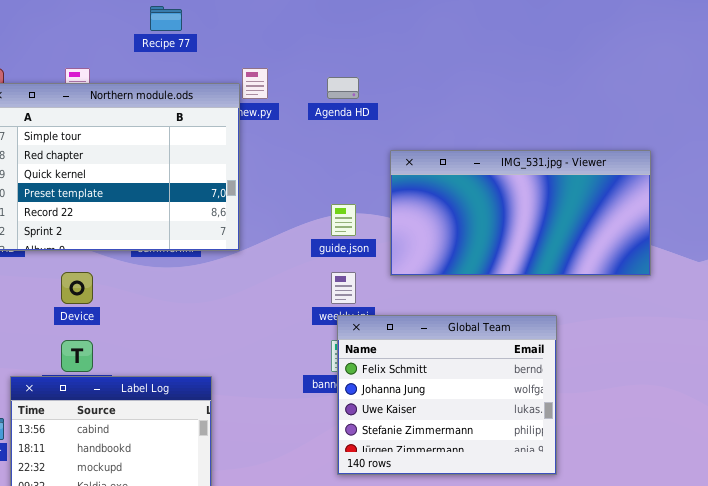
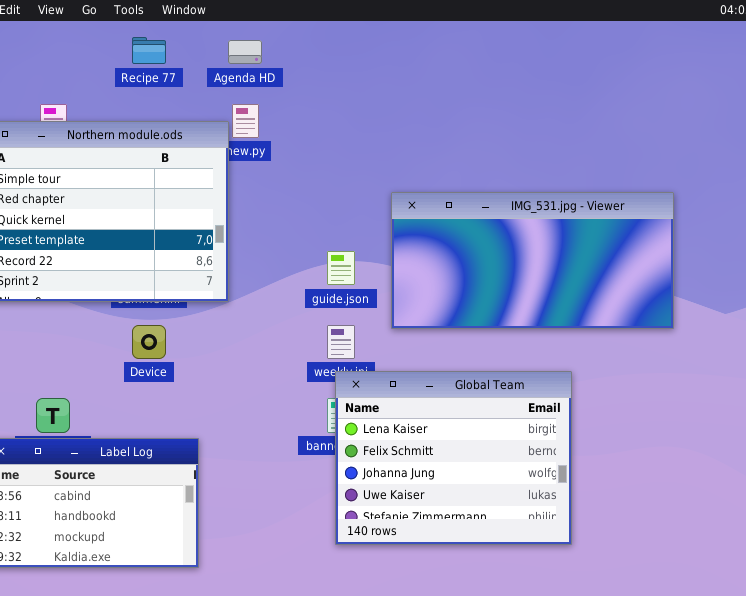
Agenda HD: [327,77,359,99] -> [228,40,262,64], moved
Device: [61,272,93,304] -> [132,325,166,359], moved
Global Team: [337,315,557,475] -> [335,371,572,545], scrolled up 1 row

